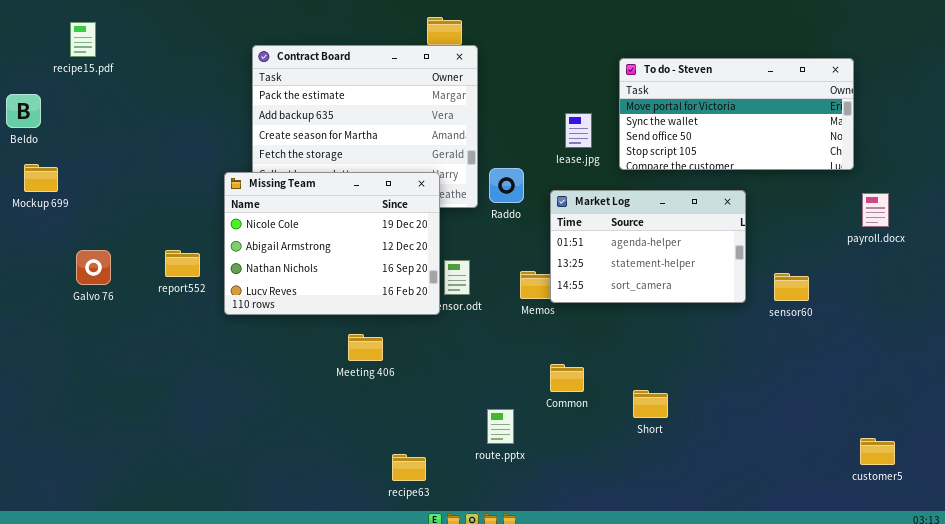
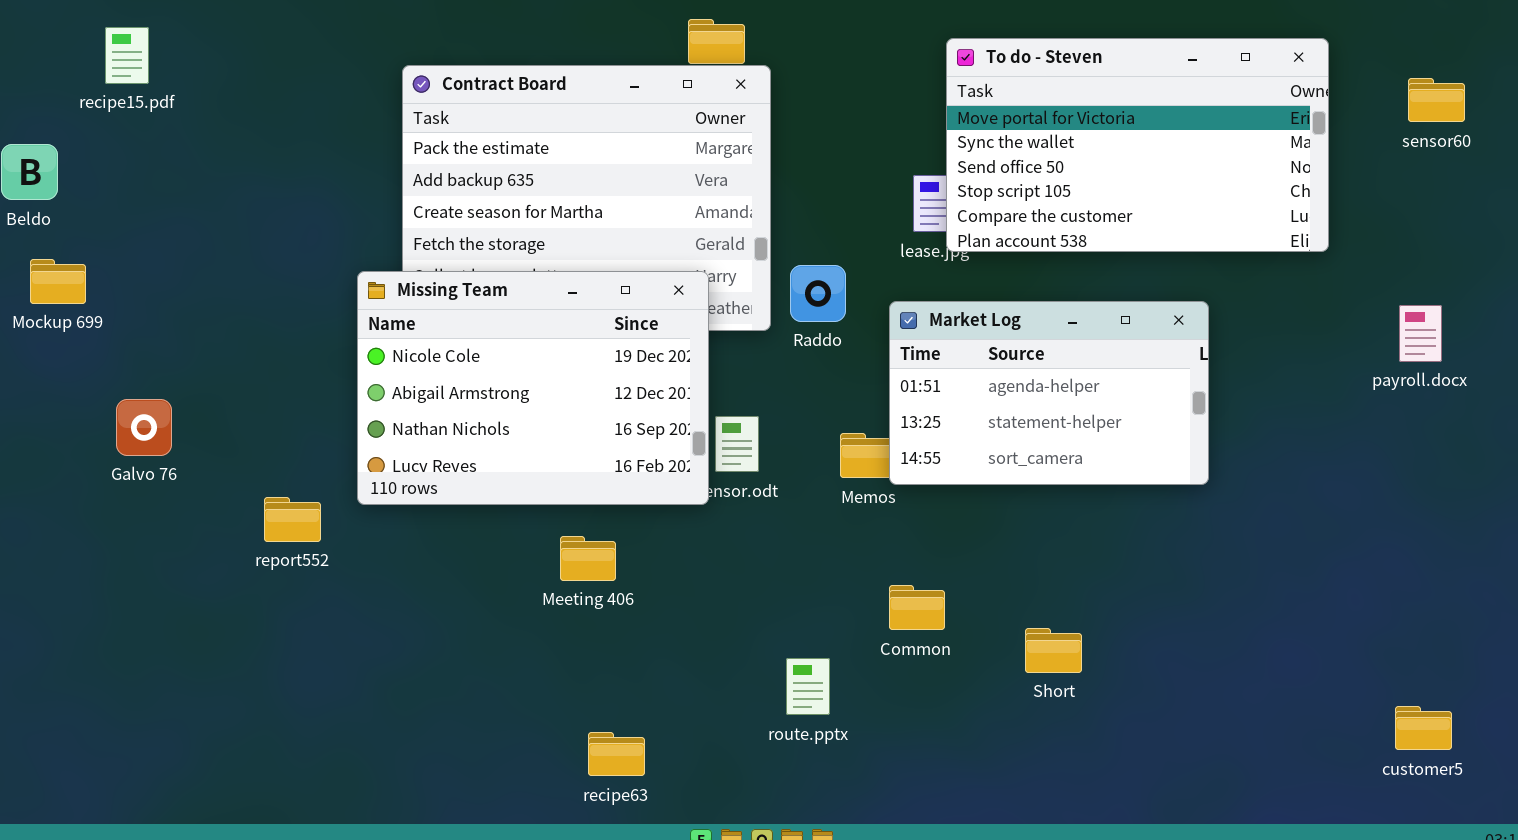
To do - Steven: [619,58,854,170] -> [946,38,1329,252], moved, resized
report552: [165,250,200,277] -> [264,497,321,542], moved
sensor60: [774,273,809,301] -> [1408,78,1465,122], moved
recipe63: [392,454,426,481] -> [588,732,645,776], moved

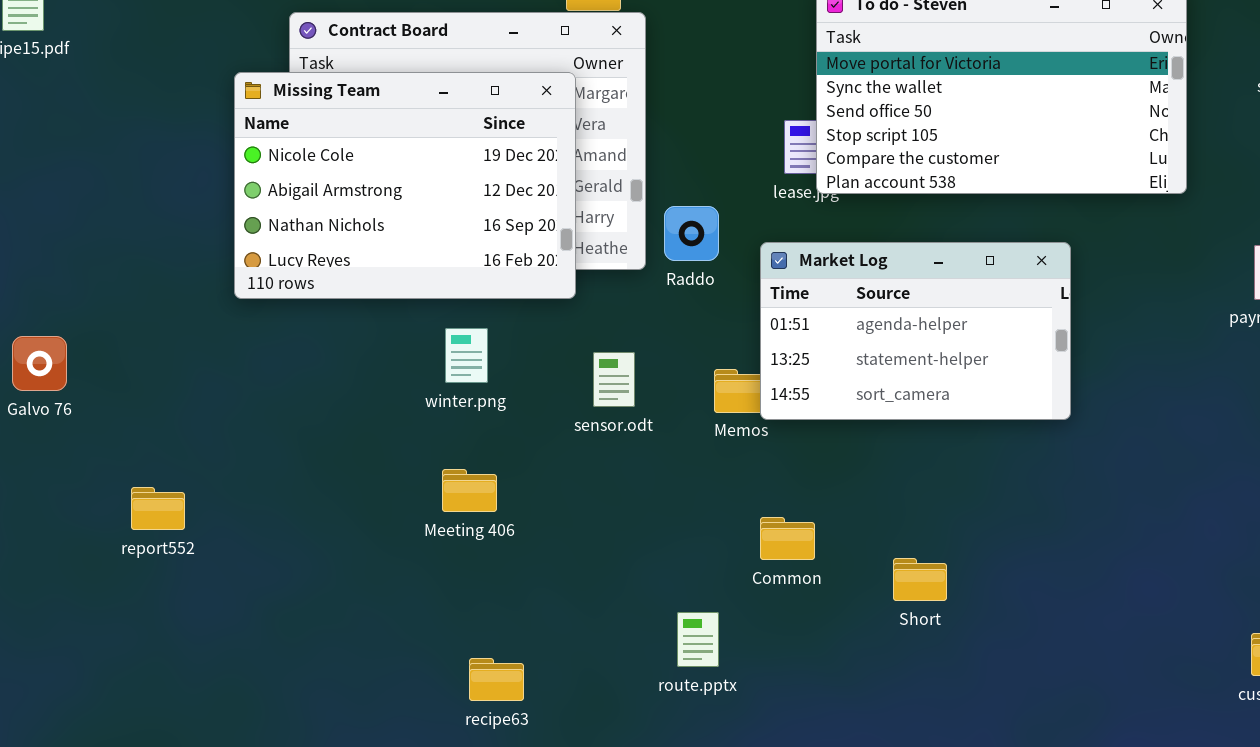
Missing Team: [357,271,709,505] -> [234,72,576,299], moved
report552: [264,497,321,542] -> [131,487,185,530], moved
route.pptx: [786,658,830,715] -> [677,612,719,667], moved

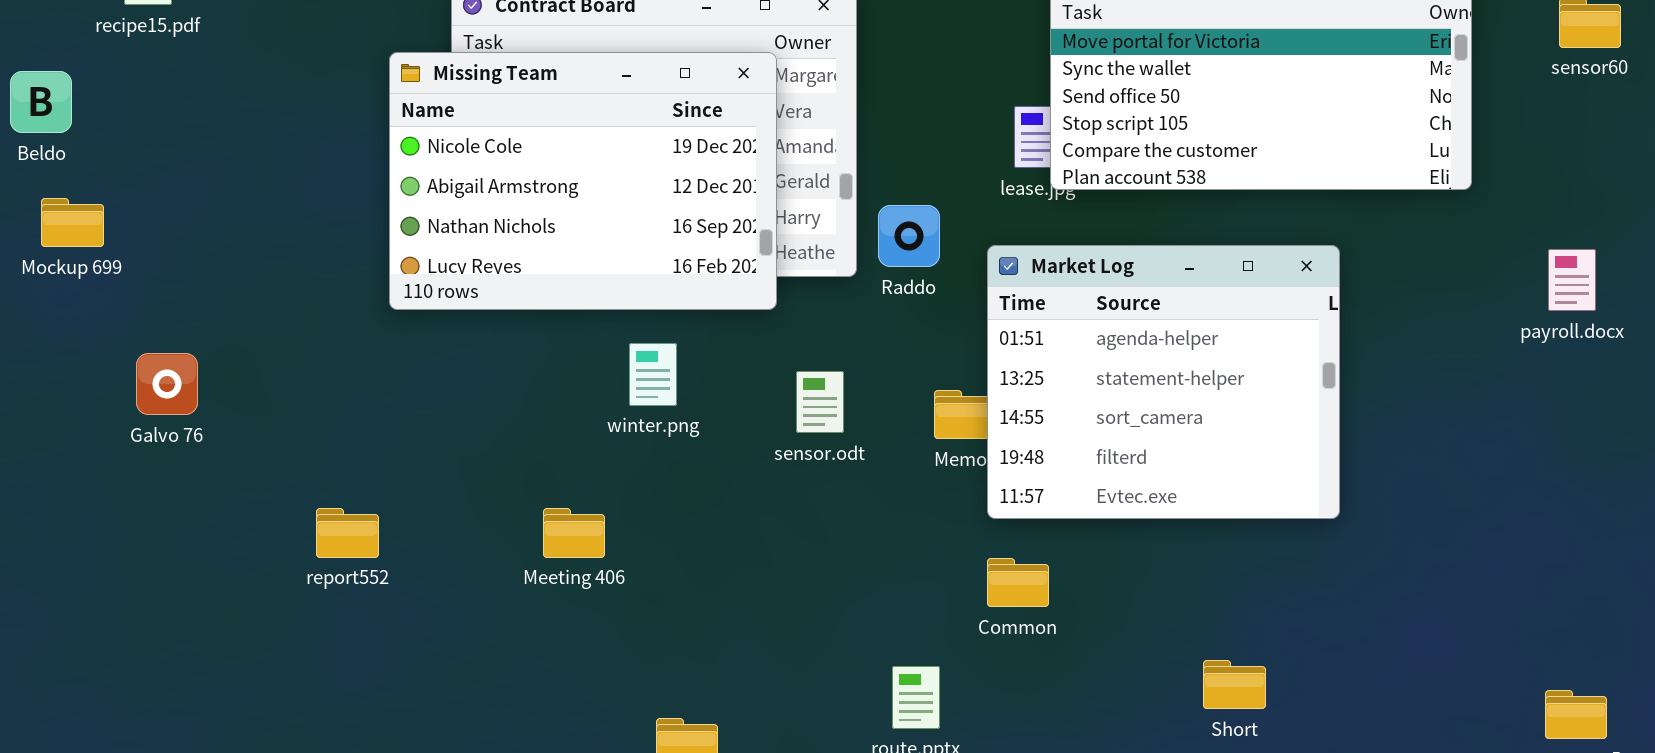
Market Log: [760,242,1071,420] -> [987,245,1340,519], resized
Meeting 406: [442,469,497,512] -> [543,508,605,558], moved
report552: [131,487,185,530] -> [316,508,379,558], moved
Short: [893,558,947,601] -> [1203,660,1266,709], moved

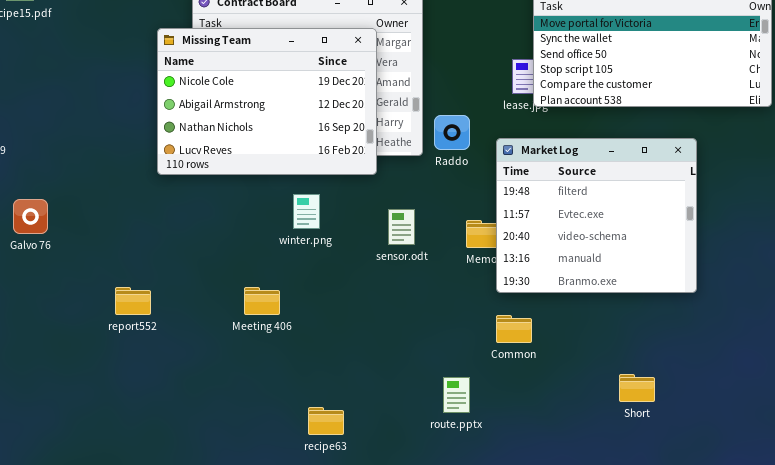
Market Log: [987,245,1340,519] -> [496,138,697,293], scrolled down 3 rows

